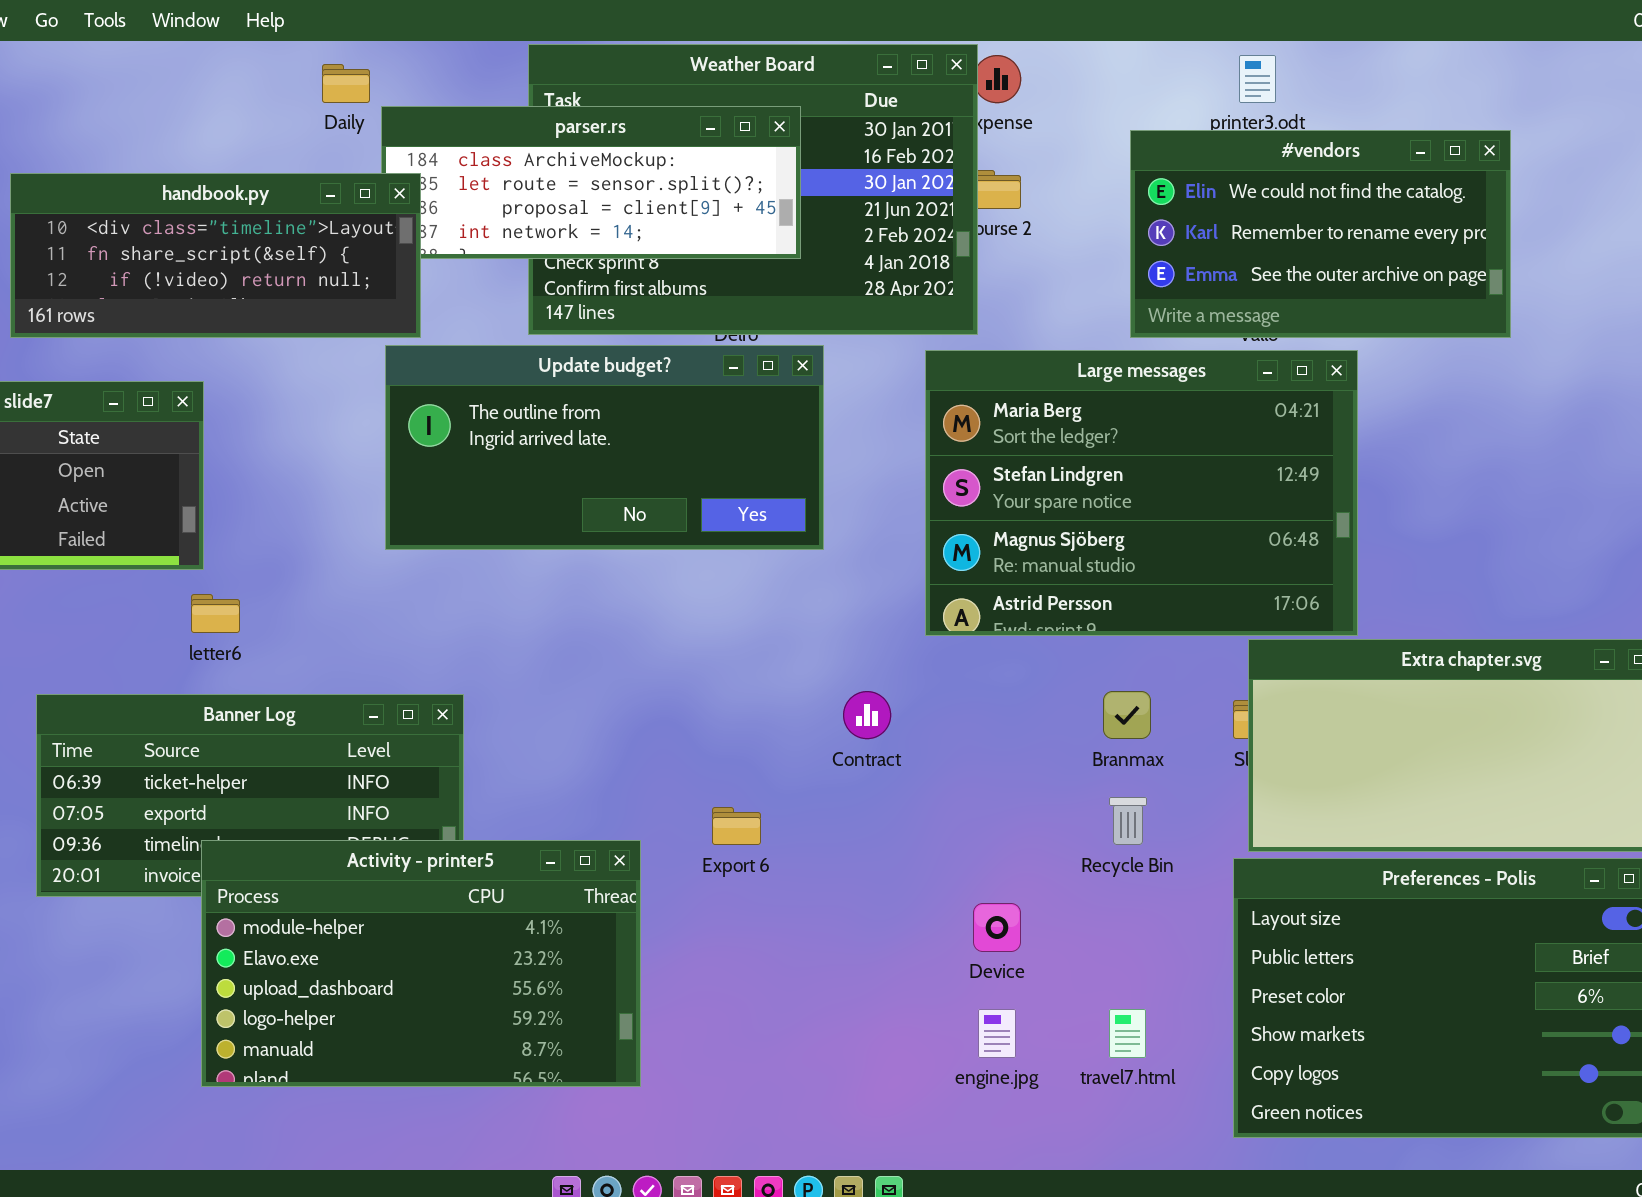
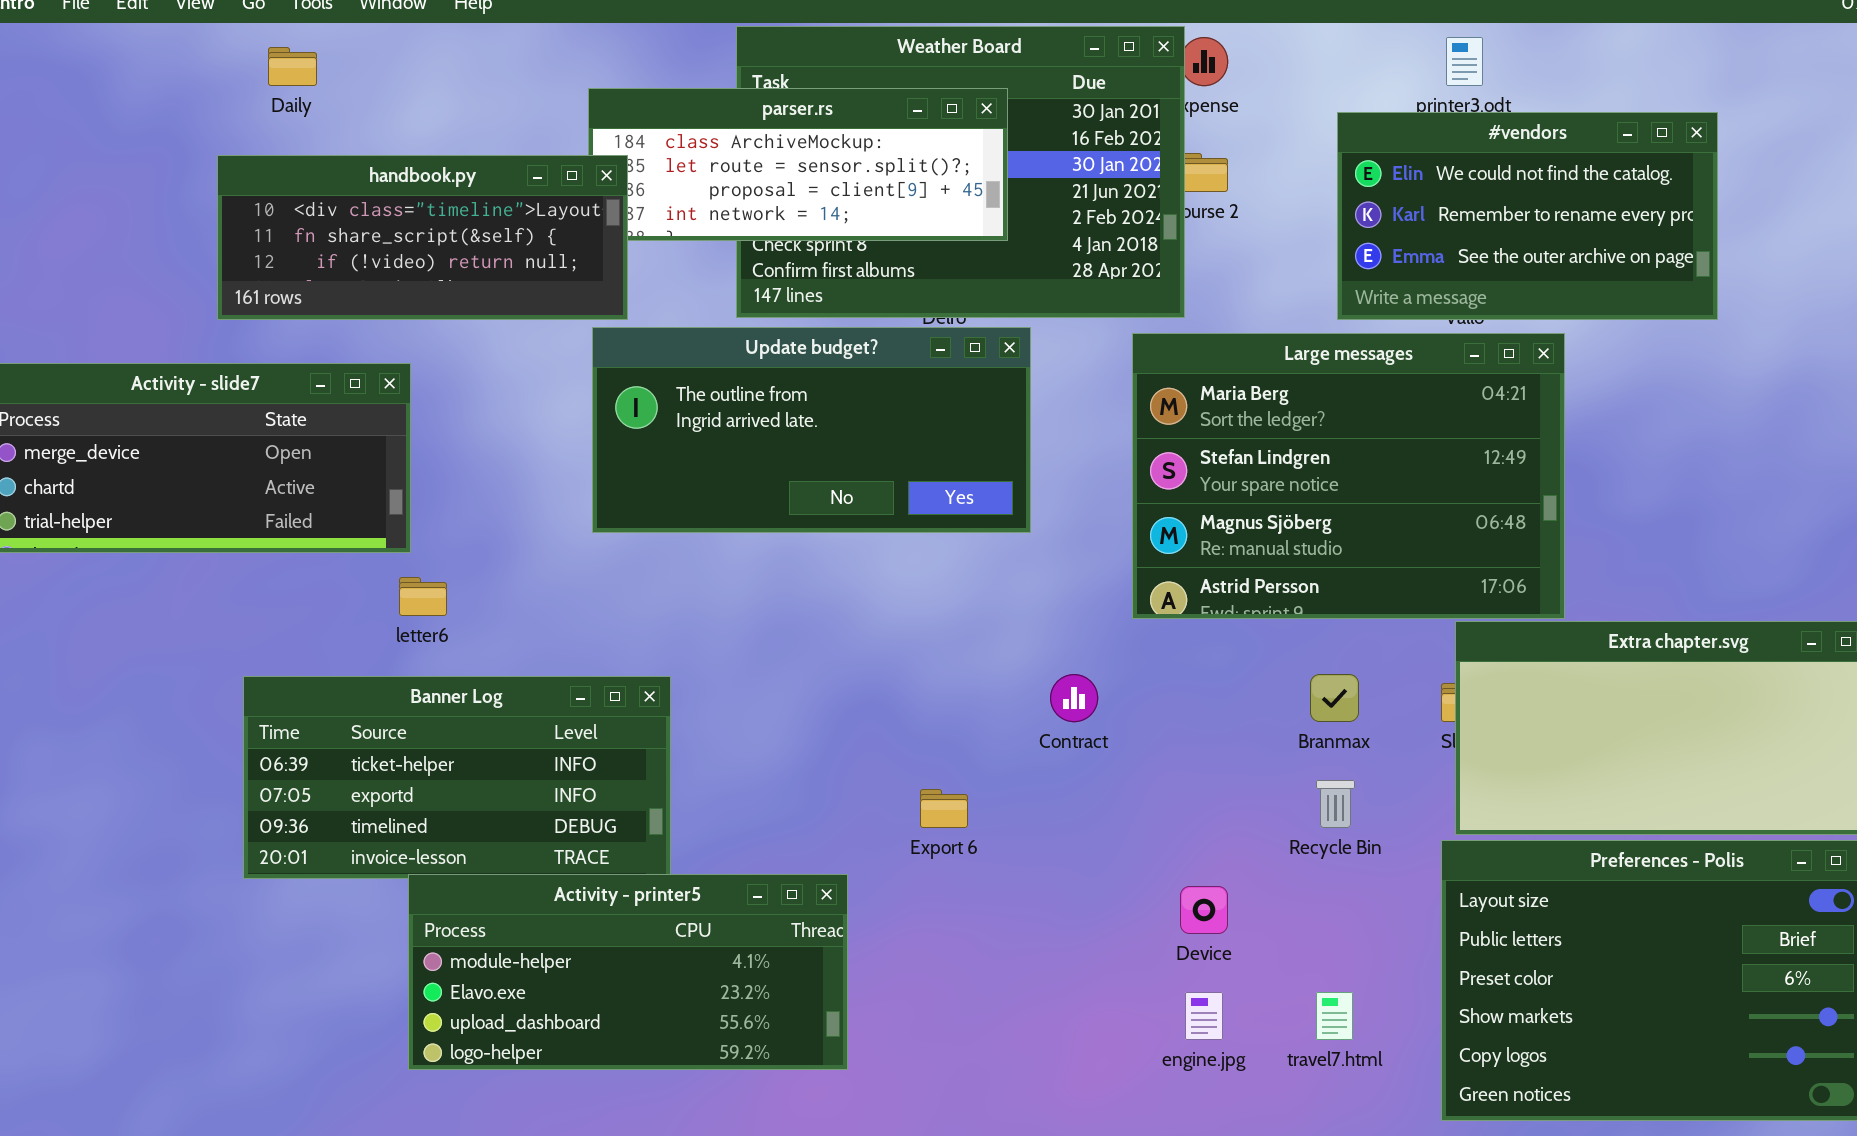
Daily: [322,64,370,103] -> [268,47,317,86], moved
Activity - printer5: [201,840,641,1087] -> [408,874,848,1070], resized

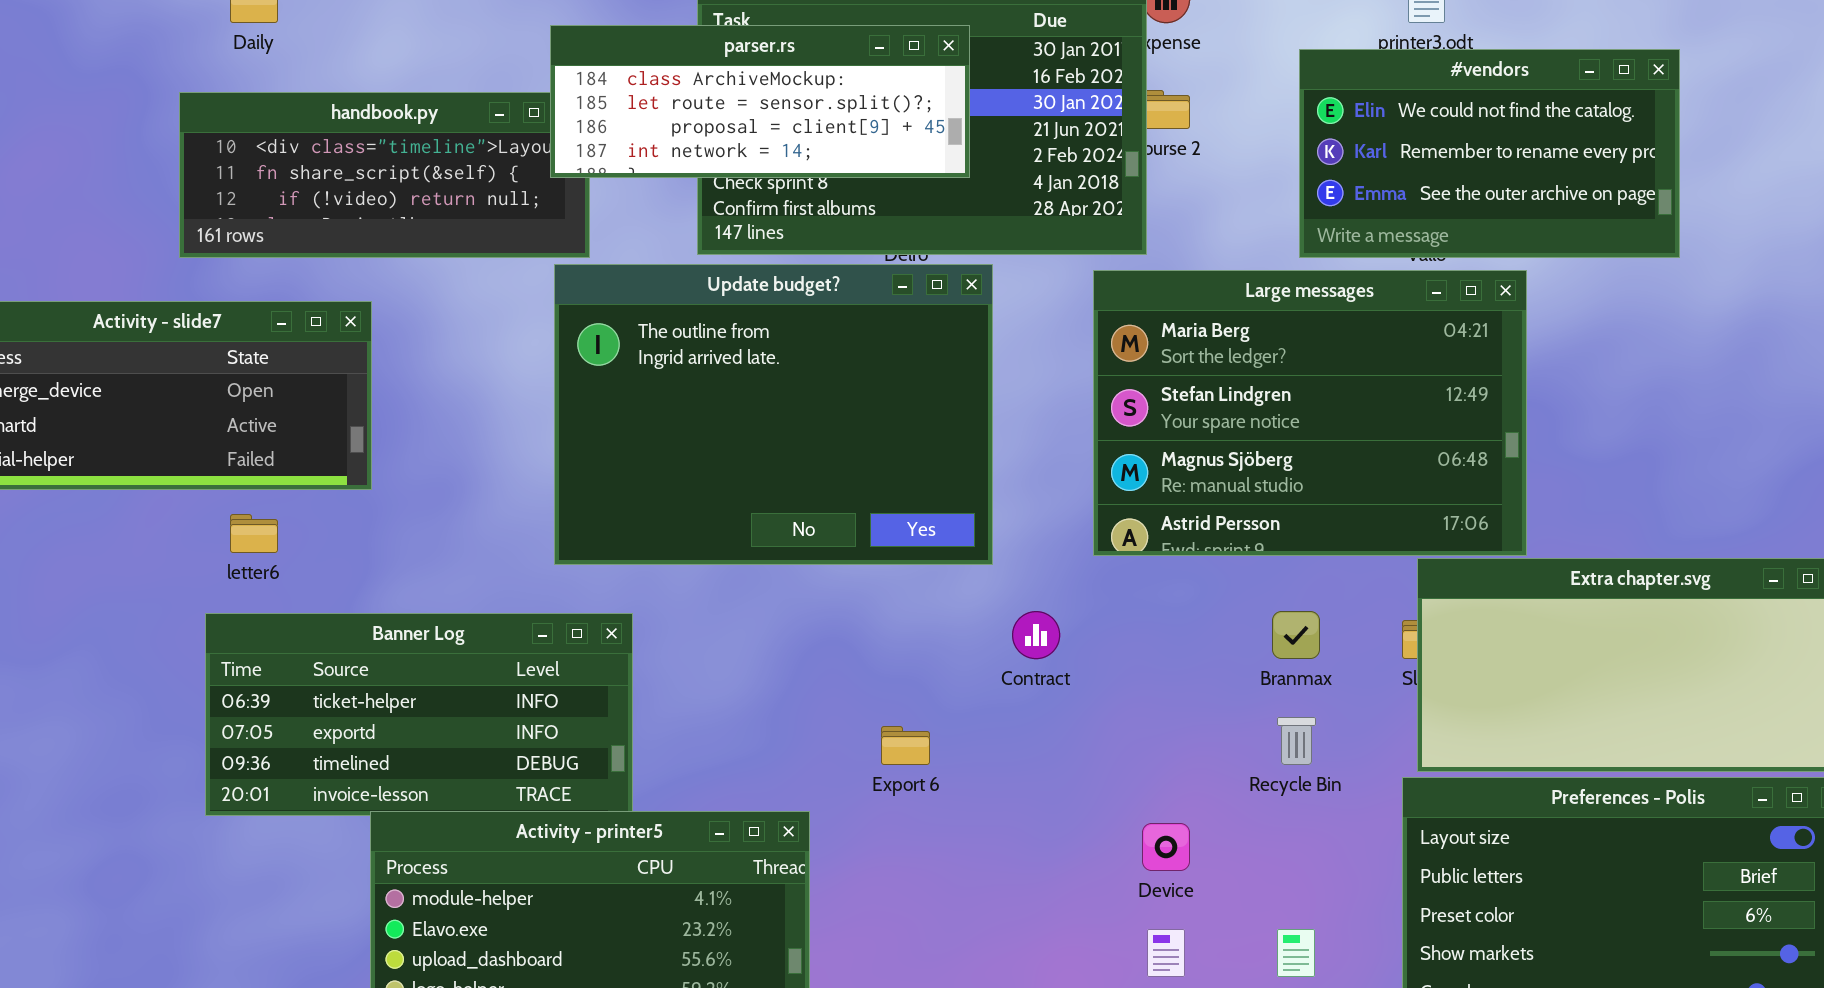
parser.rs: [588,88,1008,241] -> [550,25,970,178], raised
Update budget?: [592,327,1031,533] -> [554,264,993,565], resized
letter6: [399,577,447,616] -> [230,514,278,553], moved

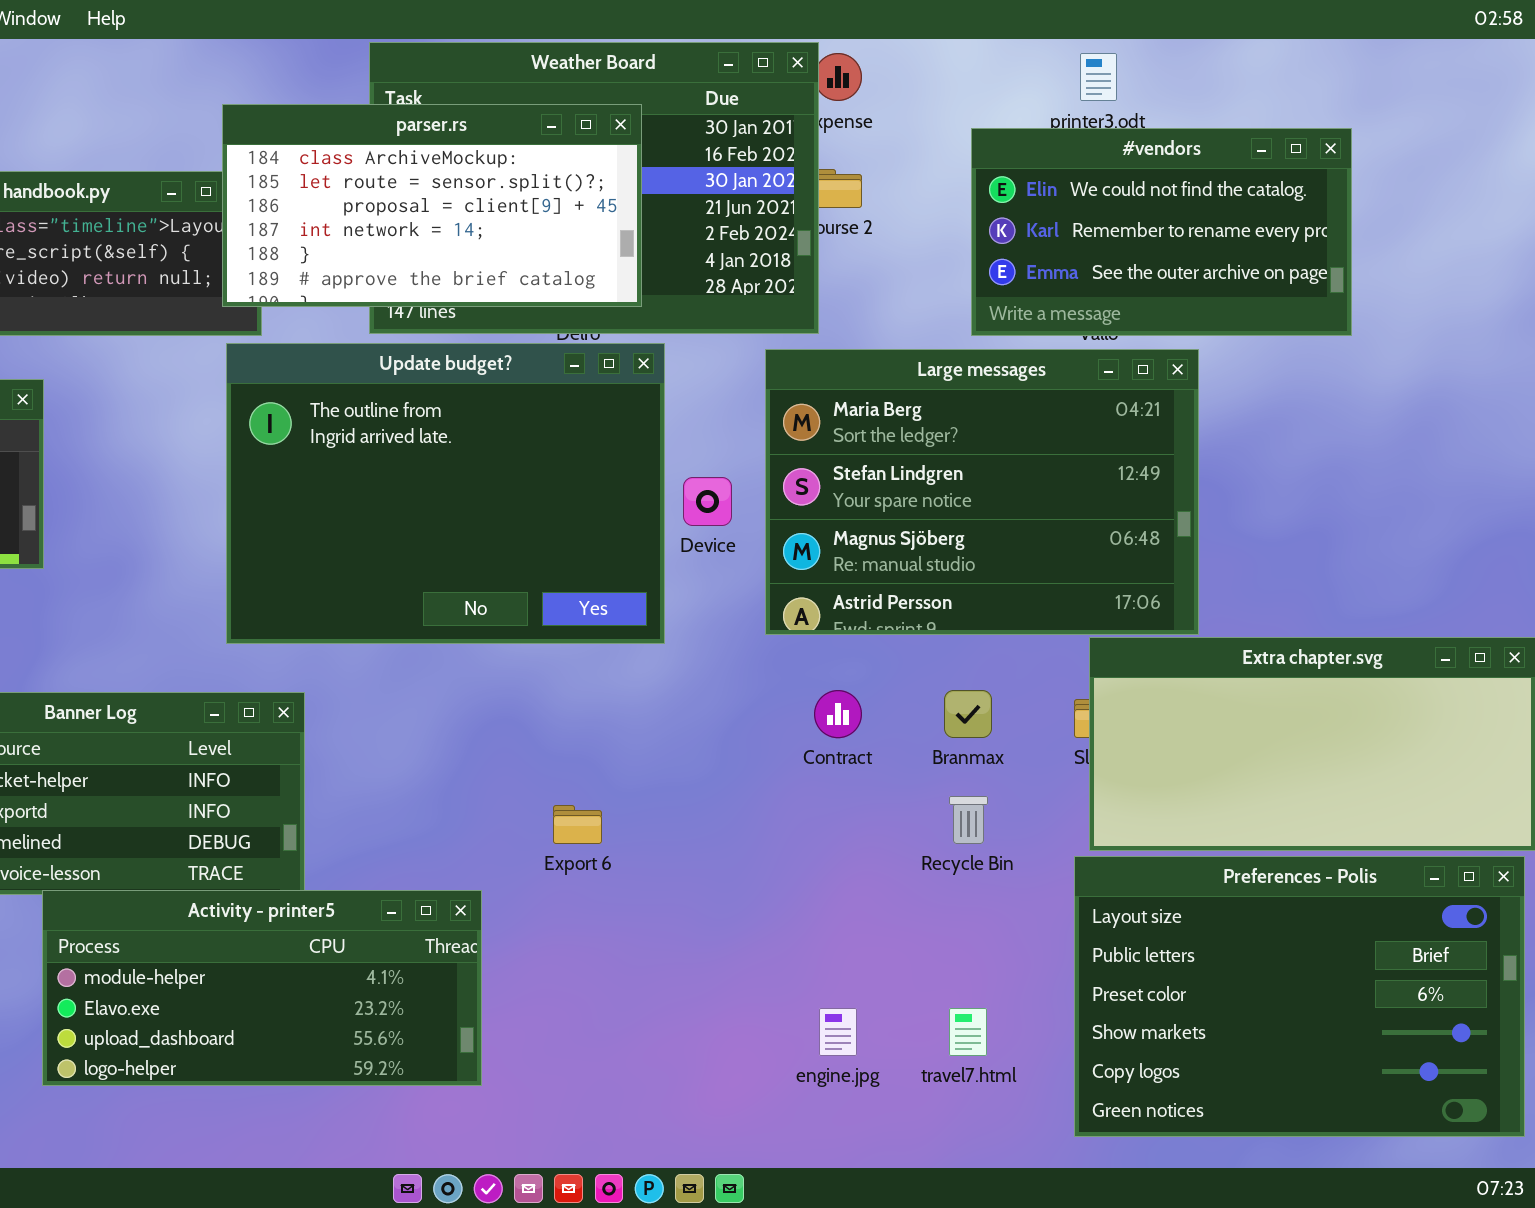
parser.rs: [550,25,970,178] -> [222,104,642,307], resized
Contract: [1012,611,1060,659] -> [814,690,862,738], moved
Device: [1142,823,1190,871] -> [683,477,732,526], moved

